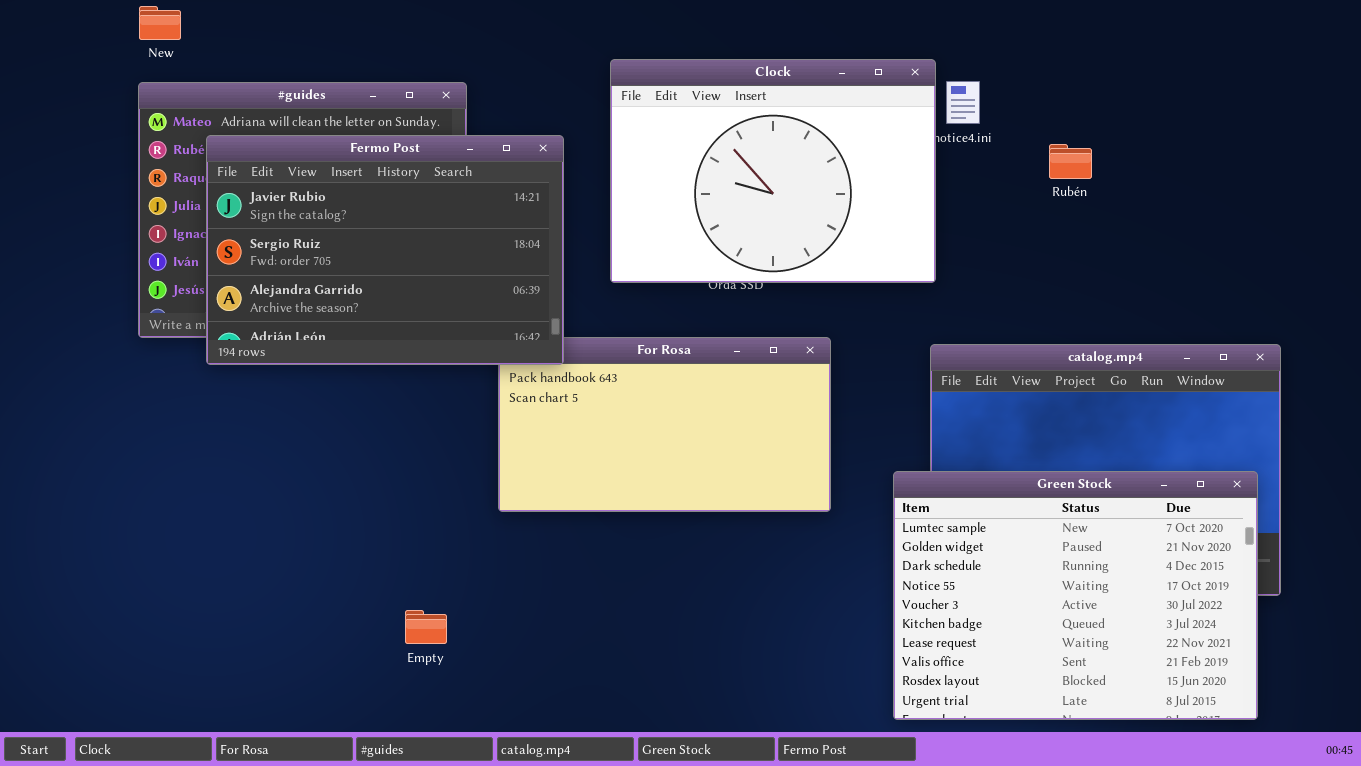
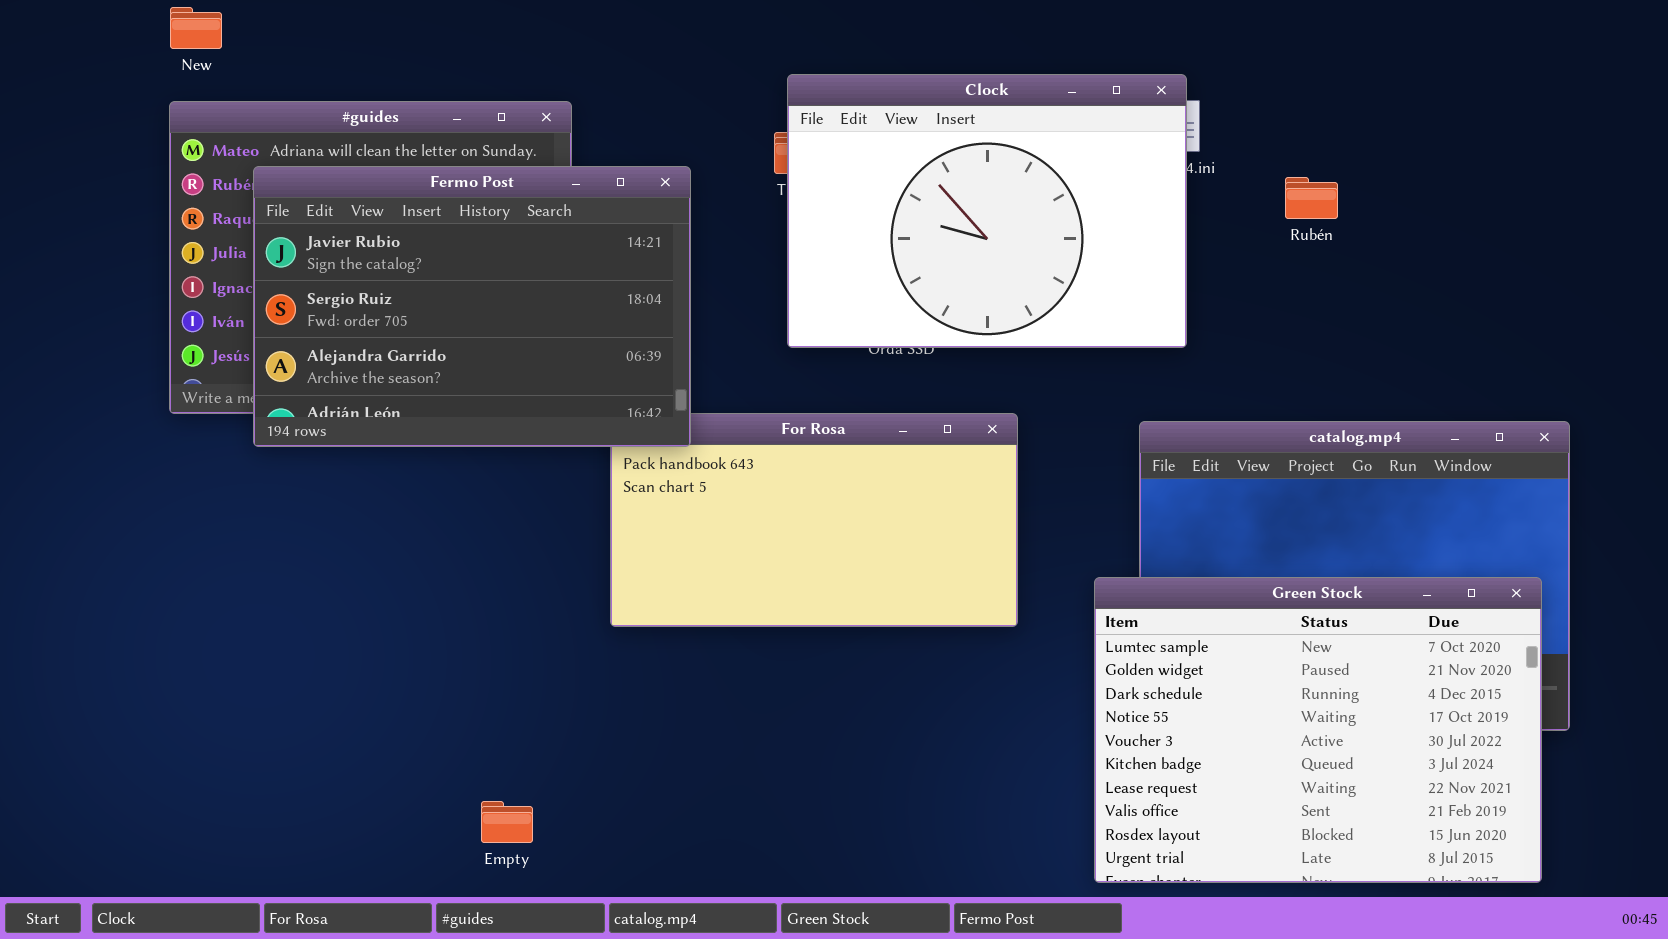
Clock: [610,59,936,283] -> [787,74,1187,348], moved
Empty: [405,610,447,644] -> [481,801,533,843], moved

